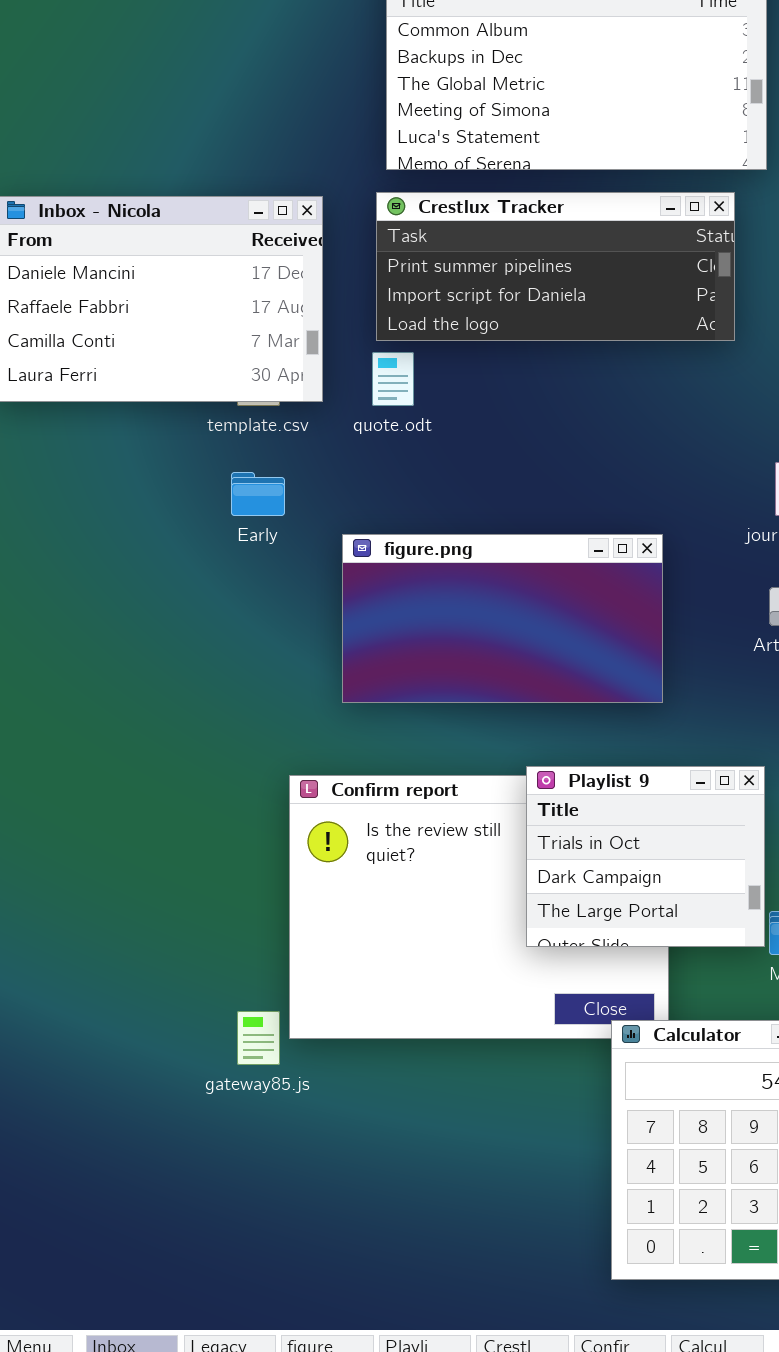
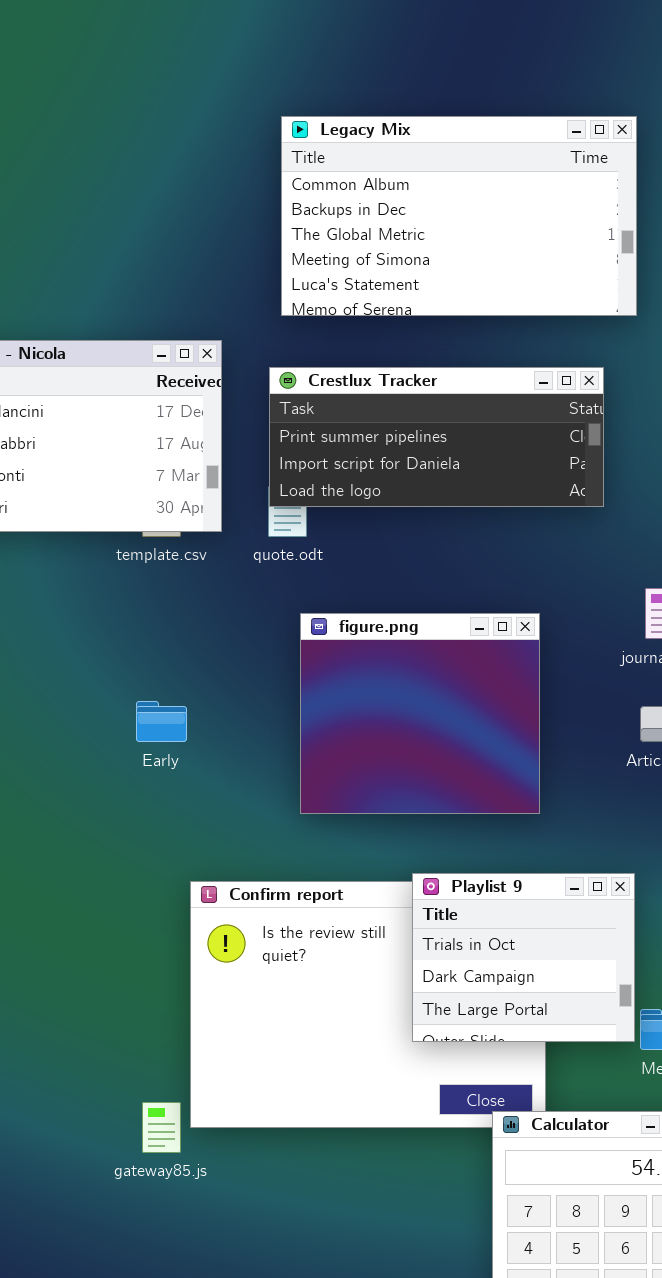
Crestlux Tracker: [376,192,735,341] -> [269,367,604,507], moved
Early: [231,472,285,516] -> [136,701,187,742], moved
figure.png: [342,534,663,703] -> [300,613,540,814], resized

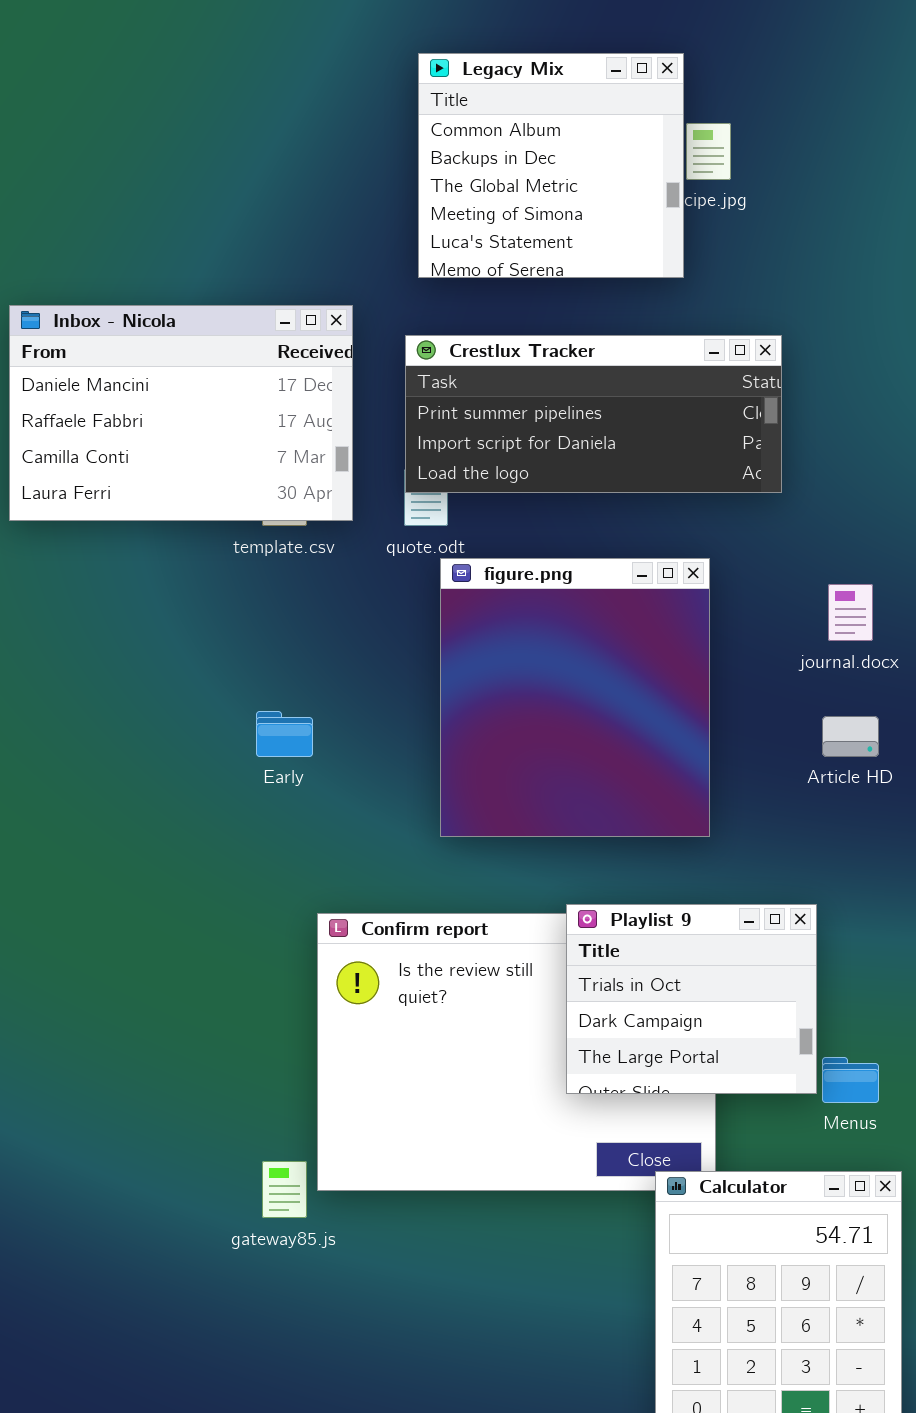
Legacy Mix: [281,116,637,316] -> [418,53,684,278], resized
figure.png: [300,613,540,814] -> [440,558,710,837], resized

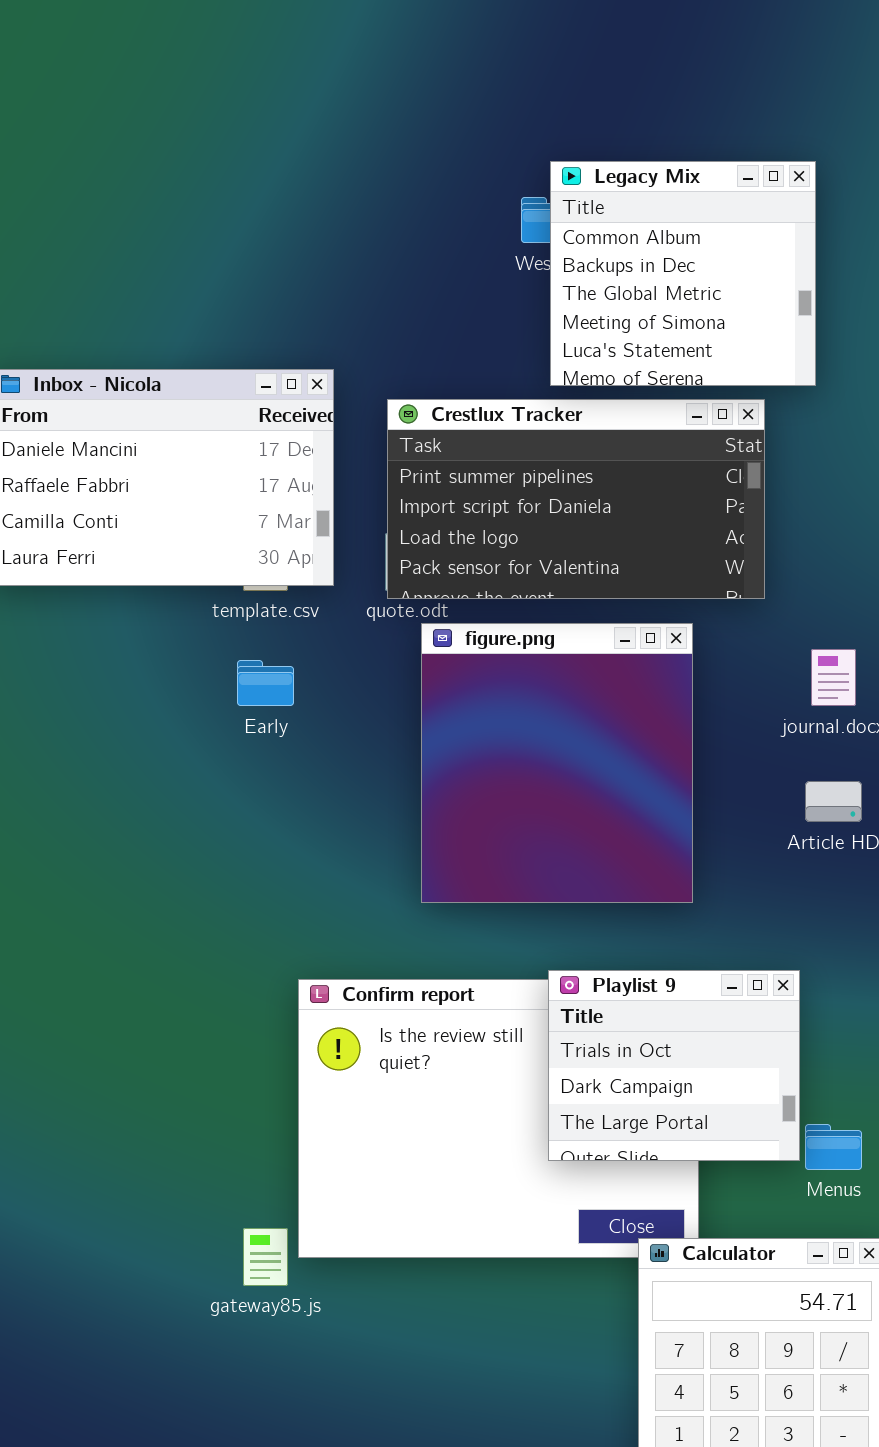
Legacy Mix: [418,53,684,278] -> [550,161,816,386], moved
Crestlux Tracker: [405,335,782,493] -> [387,399,765,599], resized
Early: [256,711,313,757] -> [237,660,294,706], moved

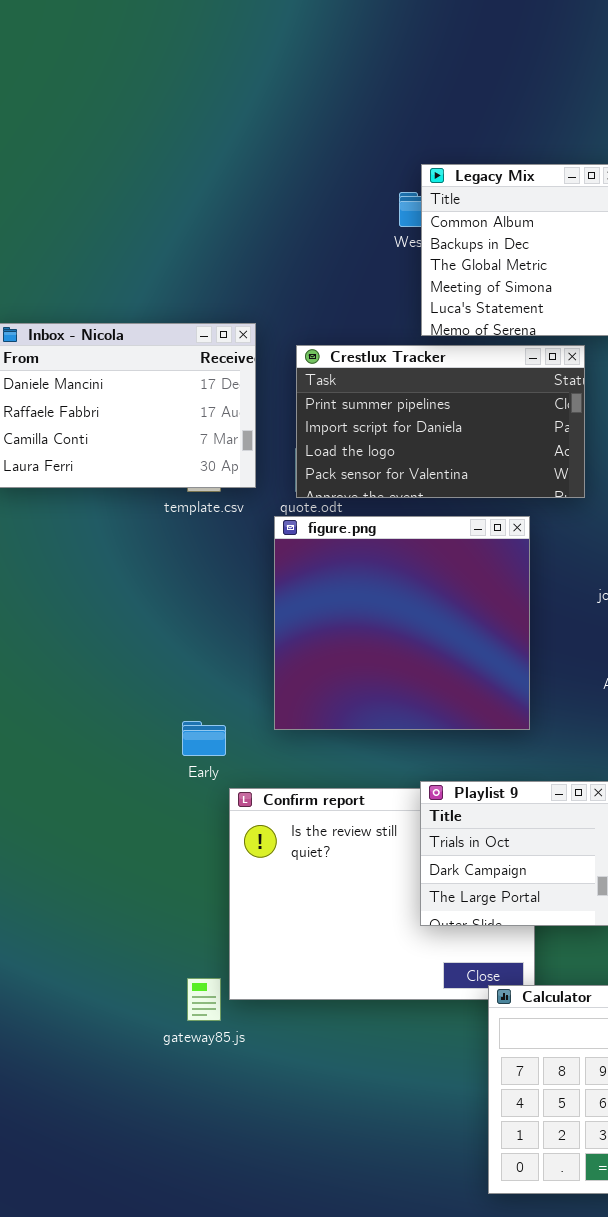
figure.png: [421,623,693,903] -> [274,516,530,730], resized
Early: [237,660,294,706] -> [182,721,226,756], moved

